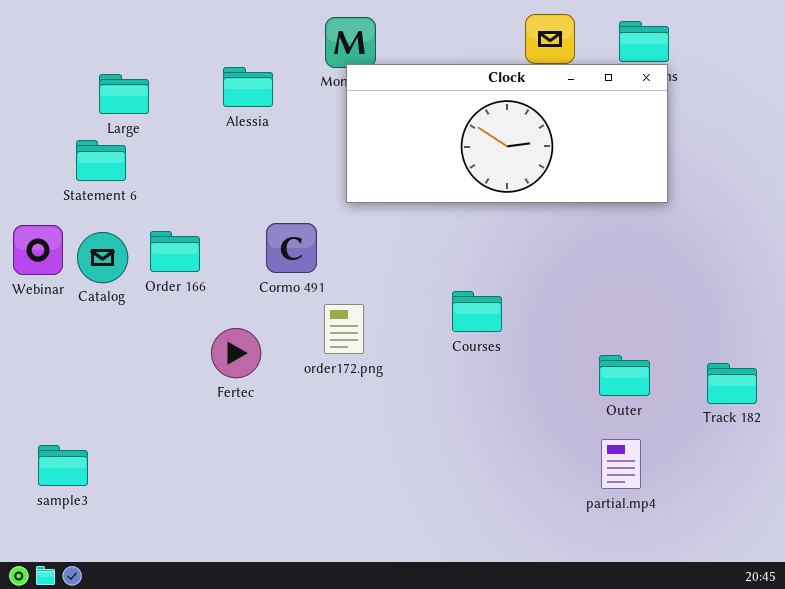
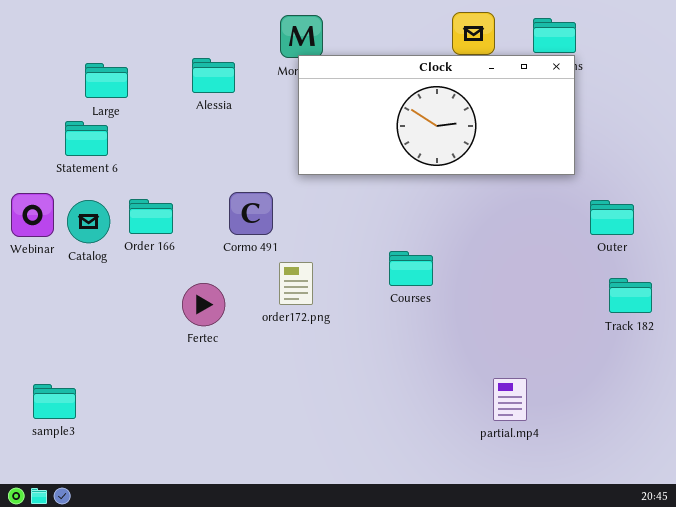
Outer: [599,355,650,396] -> [590,200,634,235], moved
Track 182: [707,363,757,404] -> [609,278,652,313], moved
partial.mp4: [601,439,641,489] -> [493,378,527,421], moved

